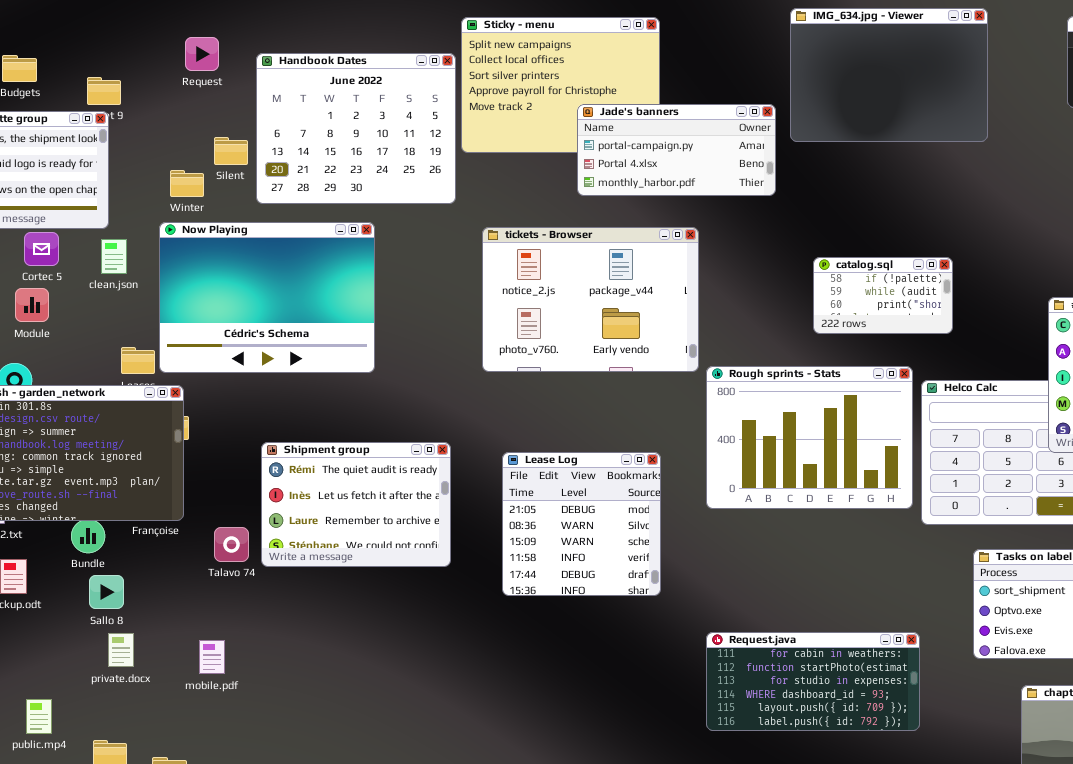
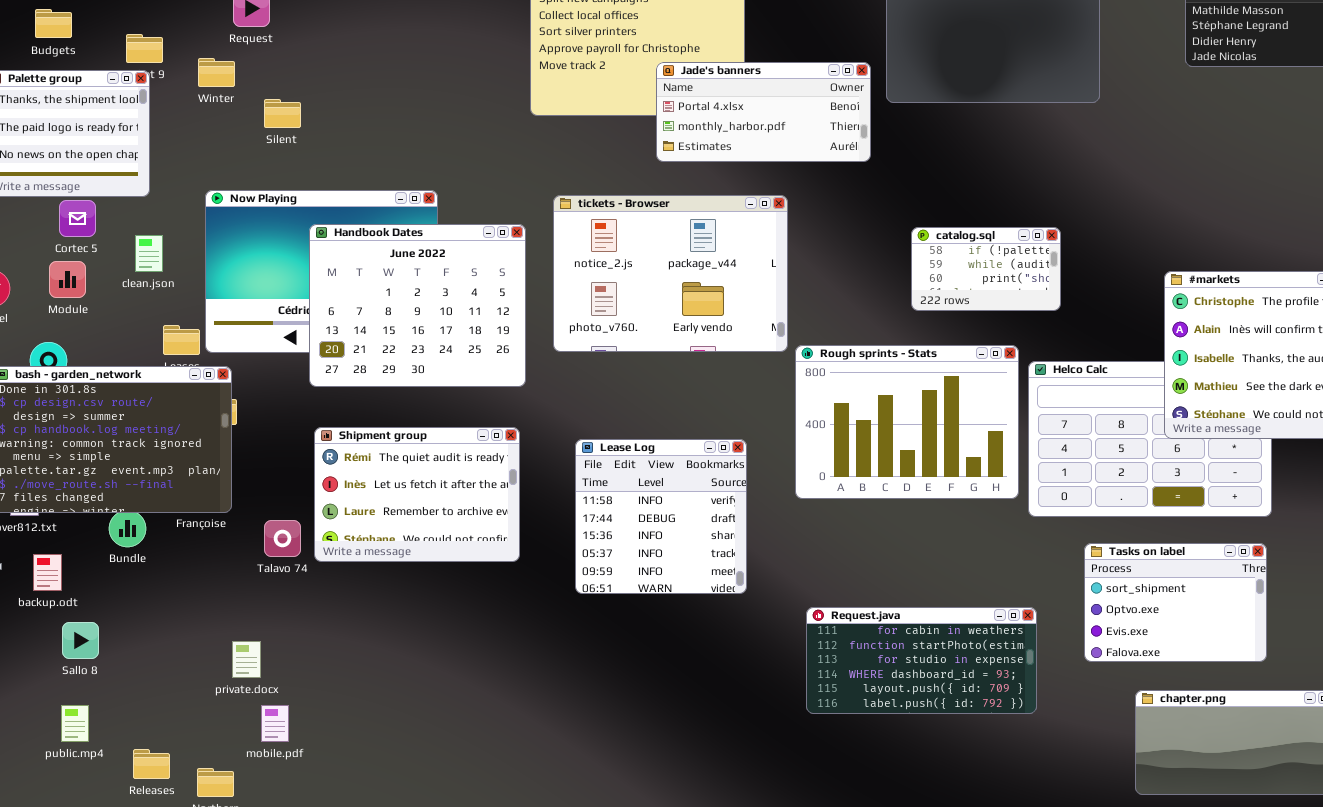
Handbook Dates: [256,53,456,204] -> [309,224,526,387], moved
Jade's banners: [577,104,776,196] -> [656,62,871,162], scrolled down 1 row
Winter: [170,170,204,197] -> [198,58,235,87], moved
clean.json: [101,239,127,274] -> [135,235,163,272], moved
Lease Log: [502,452,661,596] -> [575,439,747,594], scrolled down 3 rows
Sallo 8: [89,575,124,609] -> [62,622,99,659], moved
Request.java: [706,632,920,731] -> [806,607,1037,714], moved
private.docx: [108,633,134,667] -> [232,641,261,678], moved
mobile.pdf: [199,640,225,674] -> [261,705,289,742], moved

